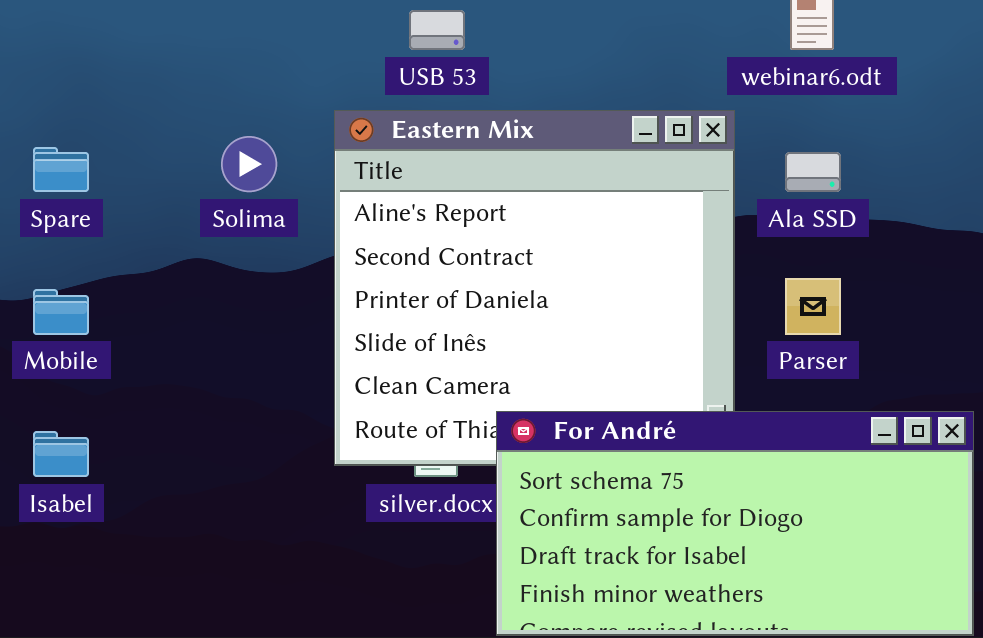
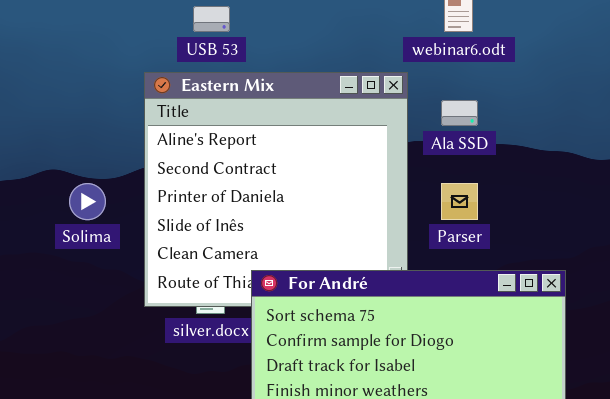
Solima: [221,136,277,192] -> [69,183,106,220], moved

